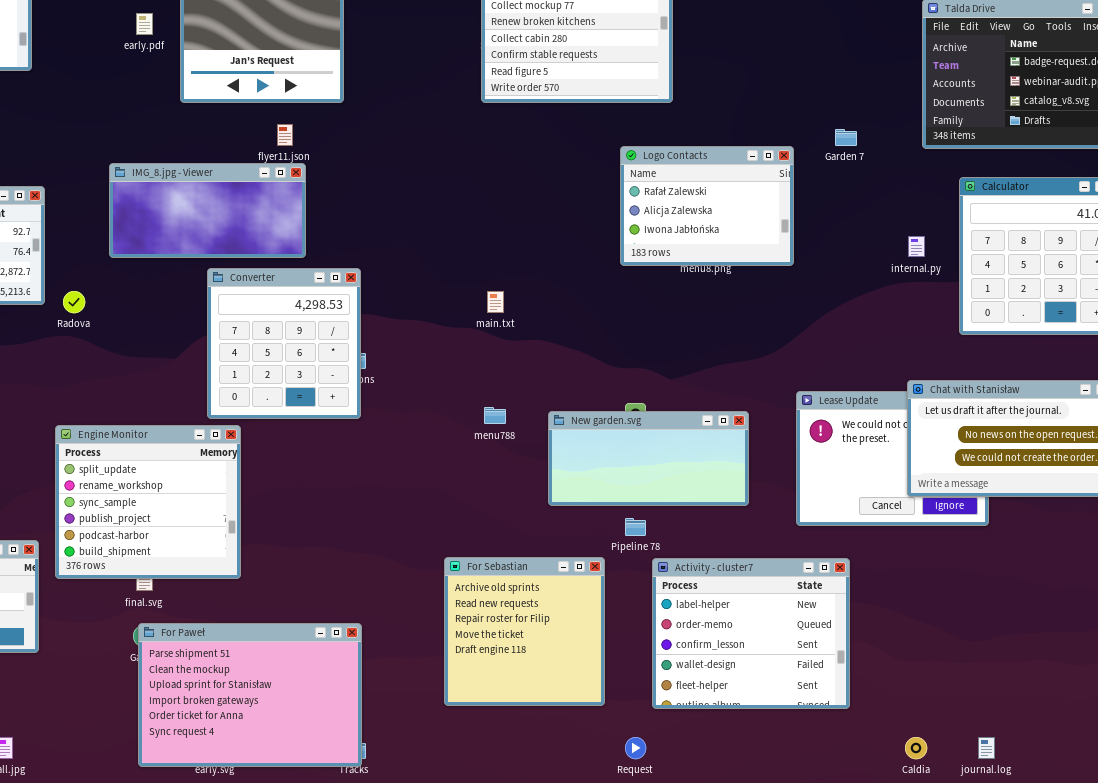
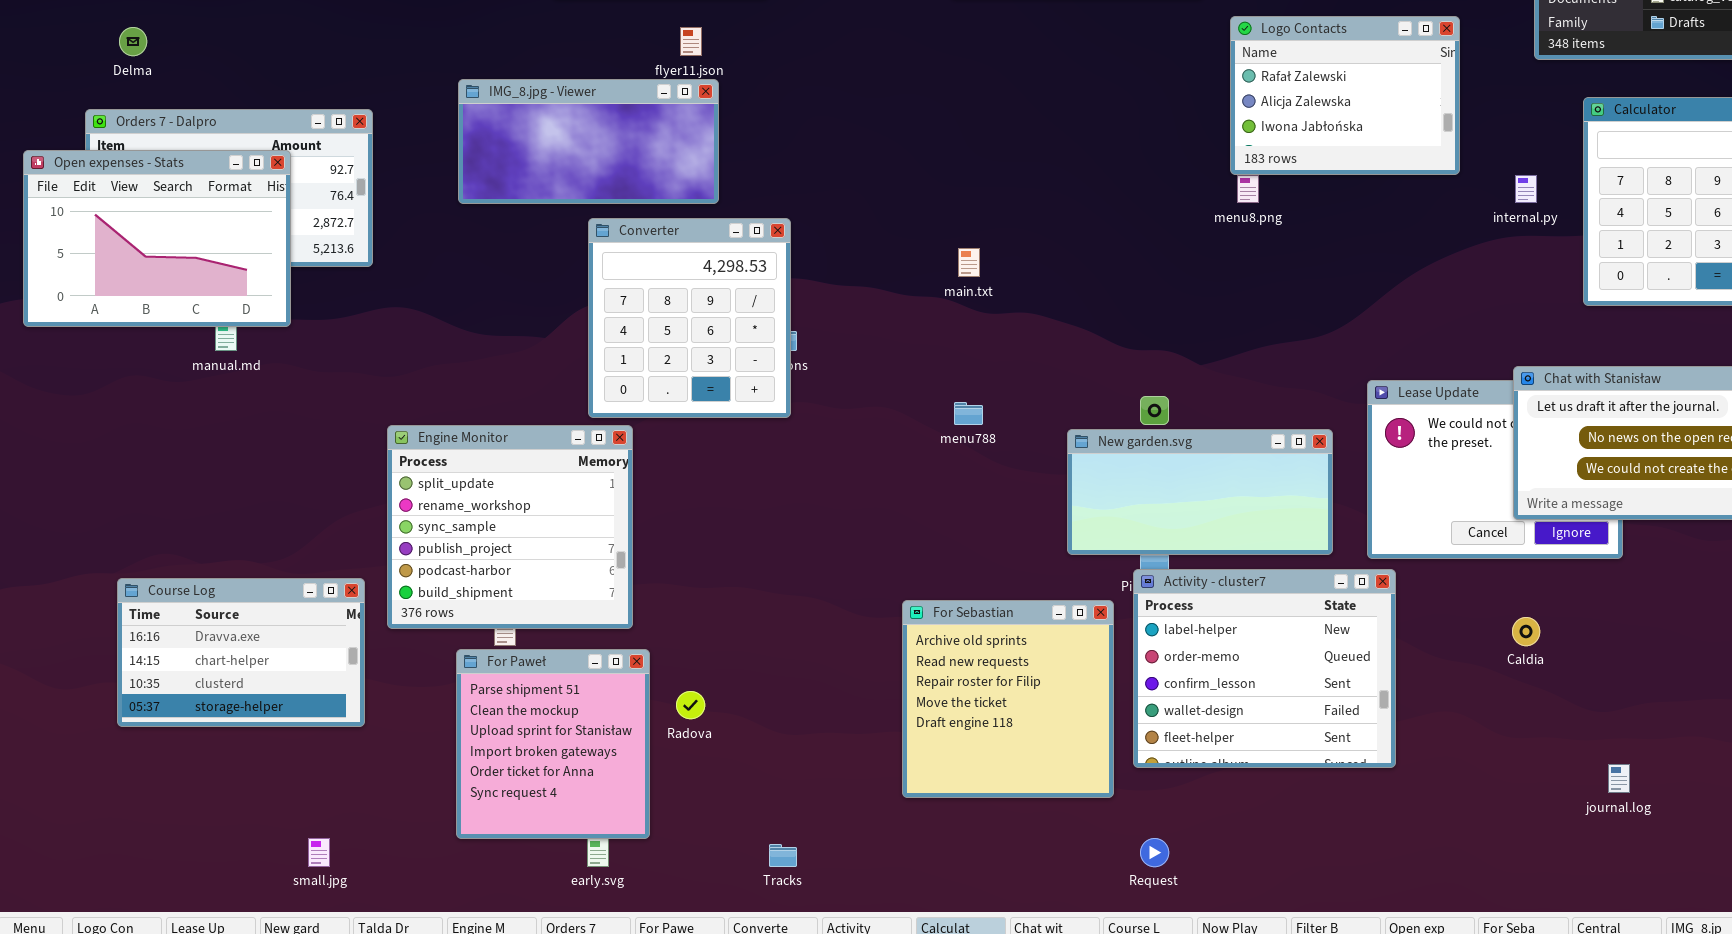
Logo Contacts: [620,146,794,266] -> [1230,16,1460,175], moved
Radova: [63,291,85,313] -> [676,691,705,719], moved
New garden.svg: [548,411,749,506] -> [1067,429,1333,555], moved
Activity - cluster7: [652,558,850,709] -> [1133,569,1396,768], moved
For Paweł: [138,623,362,767] -> [456,649,650,839], moved, resized
Caldia: [905,737,927,759] -> [1512,617,1540,646], moved
journal.log: [978,737,995,759] -> [1608,764,1630,793], moved

